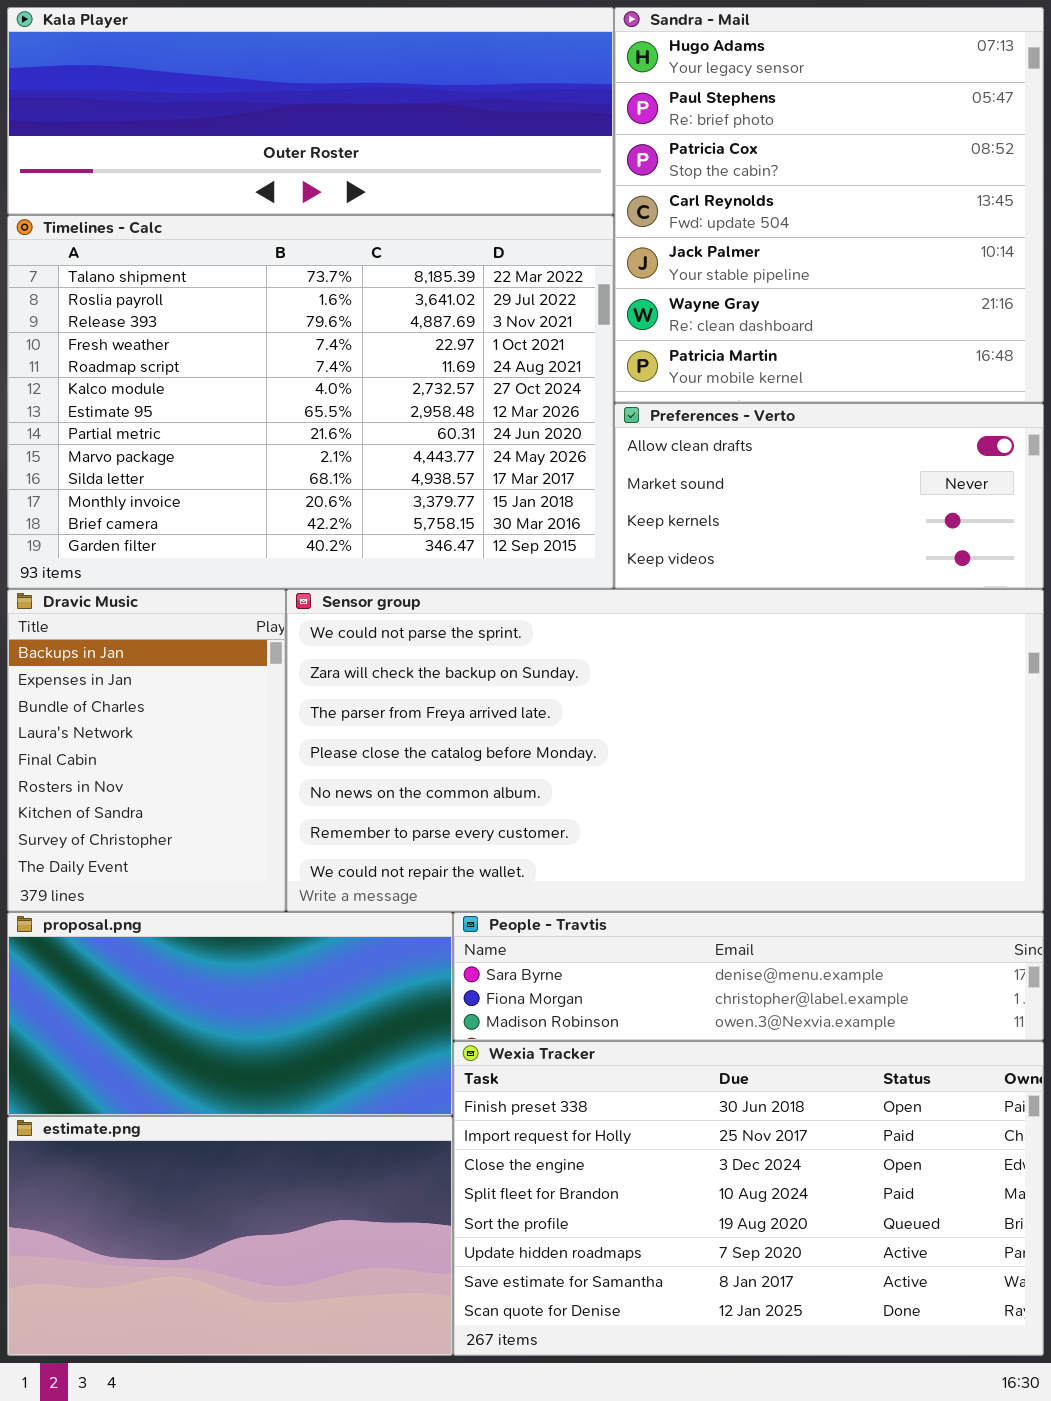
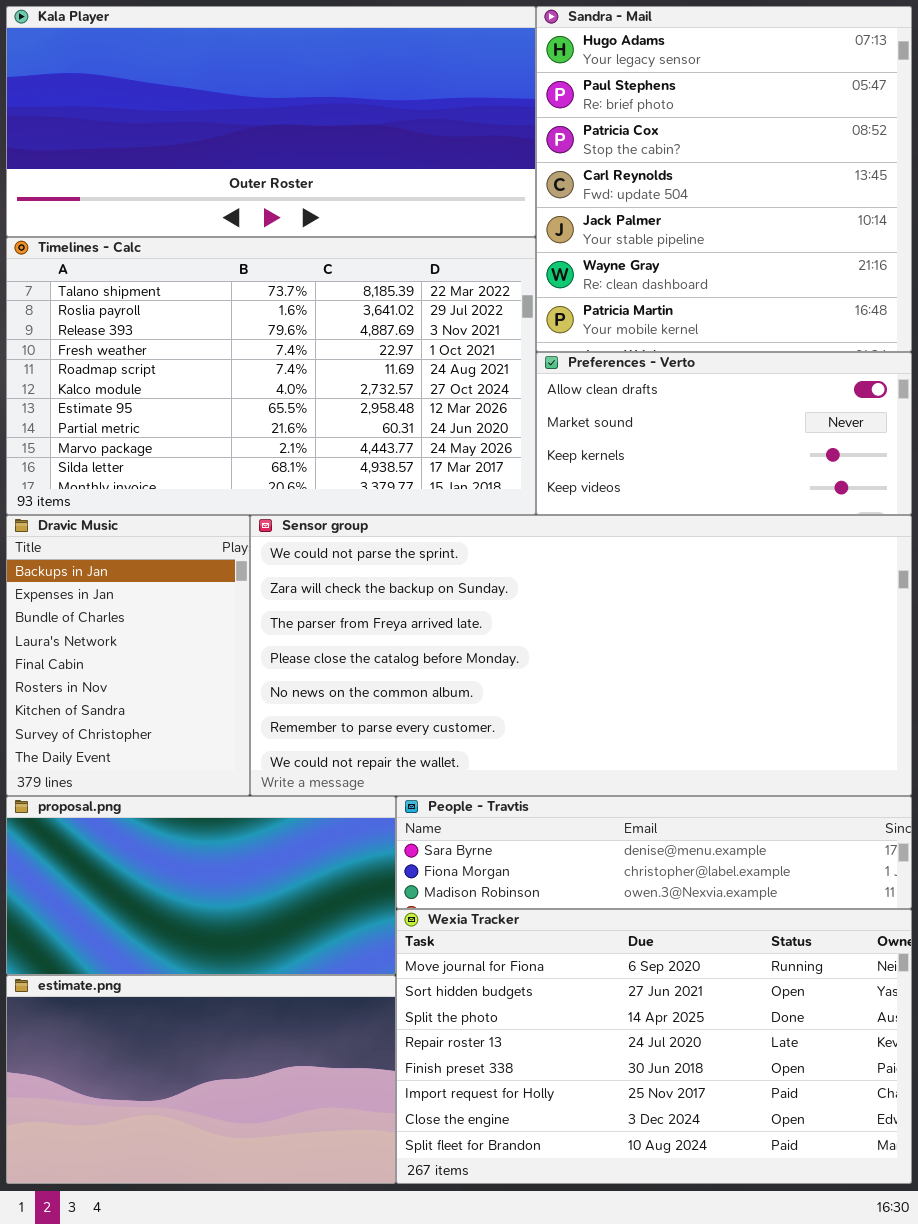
Kala Player: [7,7,614,215] -> [6,6,536,237], resized
Timelines - Calc: [7,215,614,589] -> [6,237,536,515], resized
Wexia Tracker: [453,1041,1044,1356] -> [396,909,912,1184], scrolled up 4 rows

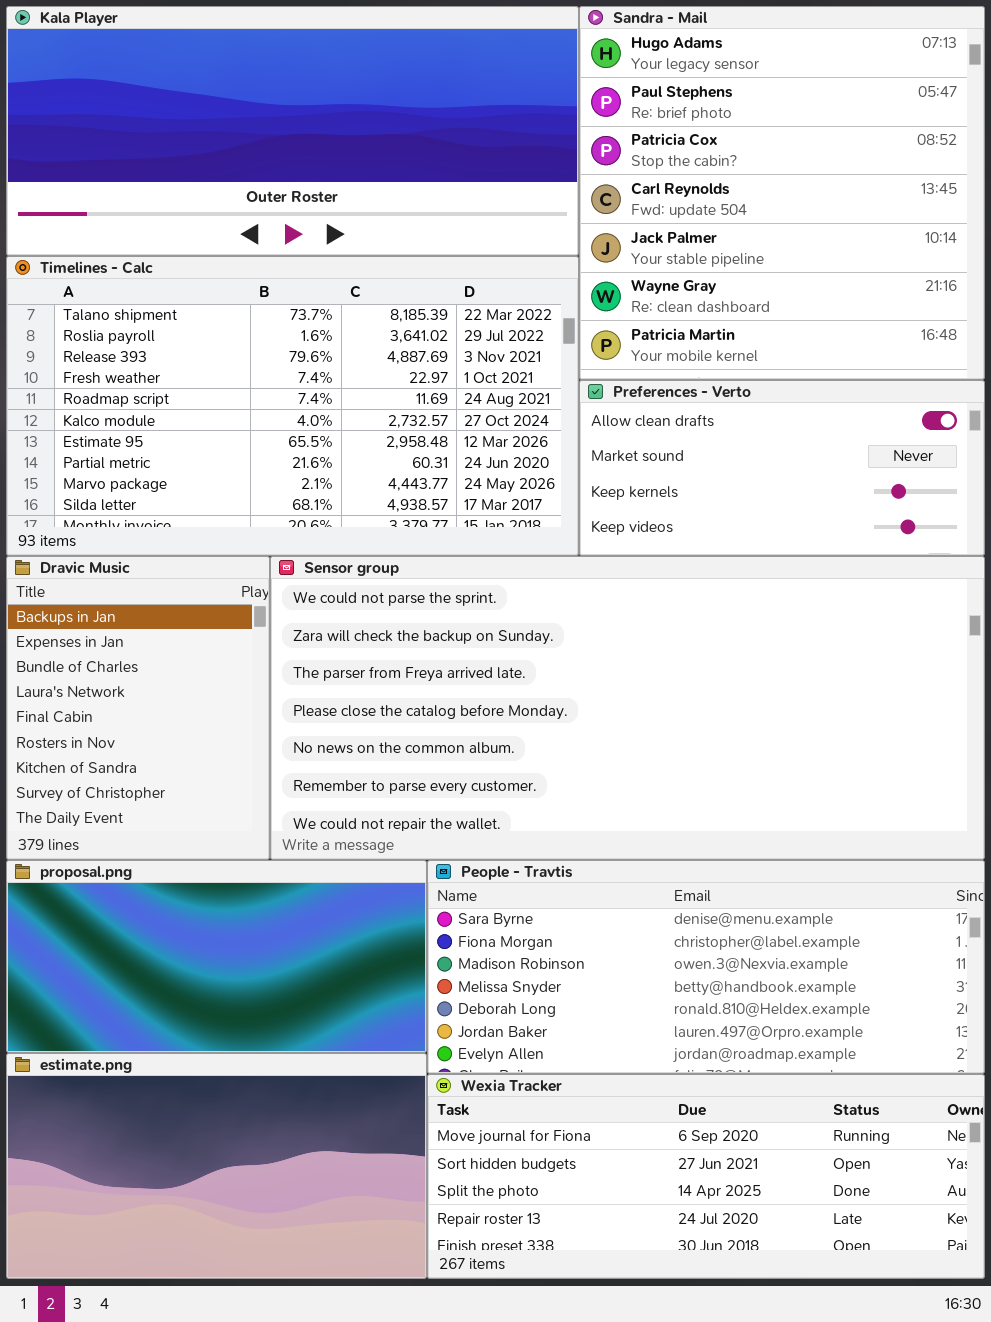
People - Travtis: [396,796,912,909] -> [427,860,985,1074], resized
Wexia Tracker: [396,909,912,1184] -> [427,1074,985,1279], resized

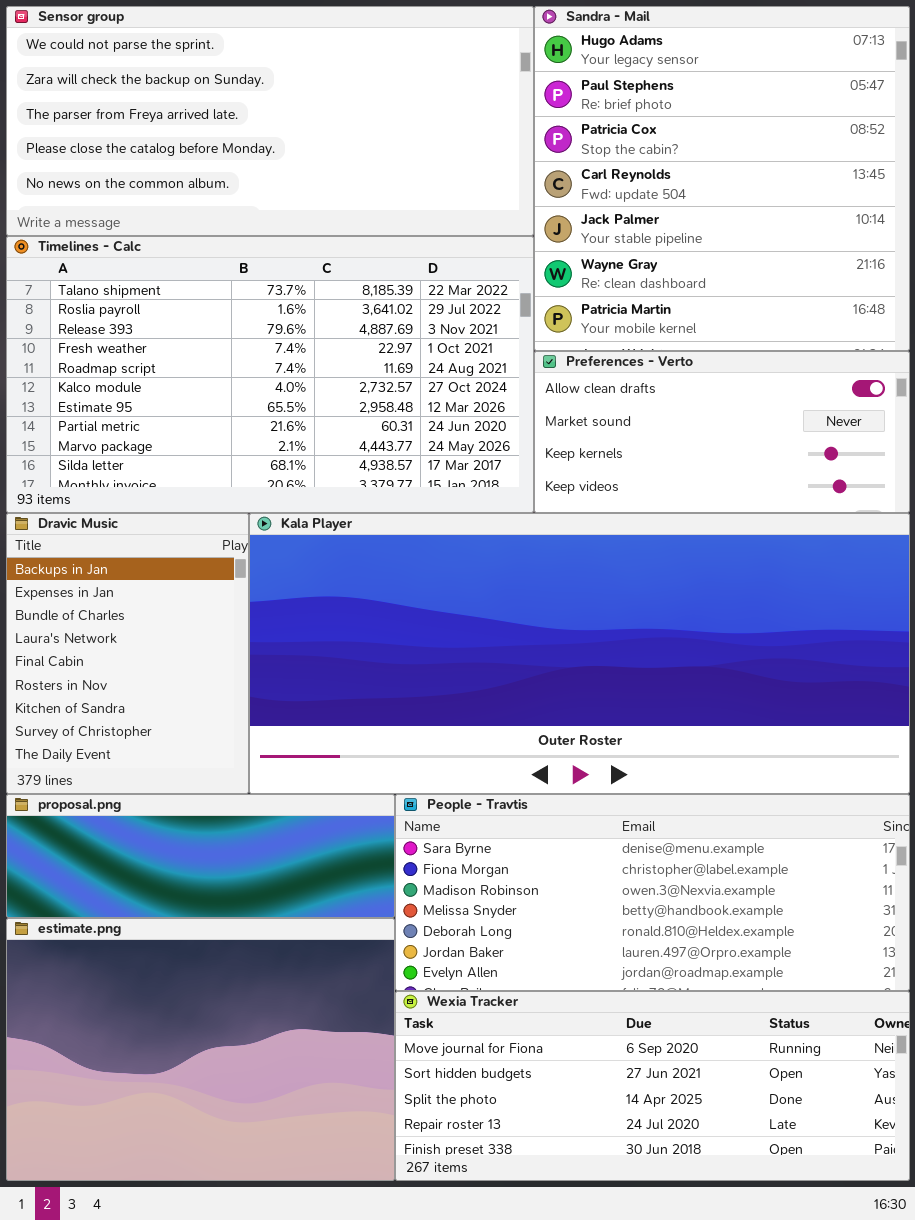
Kala Player: [6,6,579,256] -> [249,513,910,794], moved, resized
Sensor group: [270,556,985,860] -> [6,6,534,236], moved, resized
proposal.png: [6,860,427,1053] -> [6,794,395,918], resized
estimate.png: [6,1053,427,1279] -> [6,918,395,1181], resized

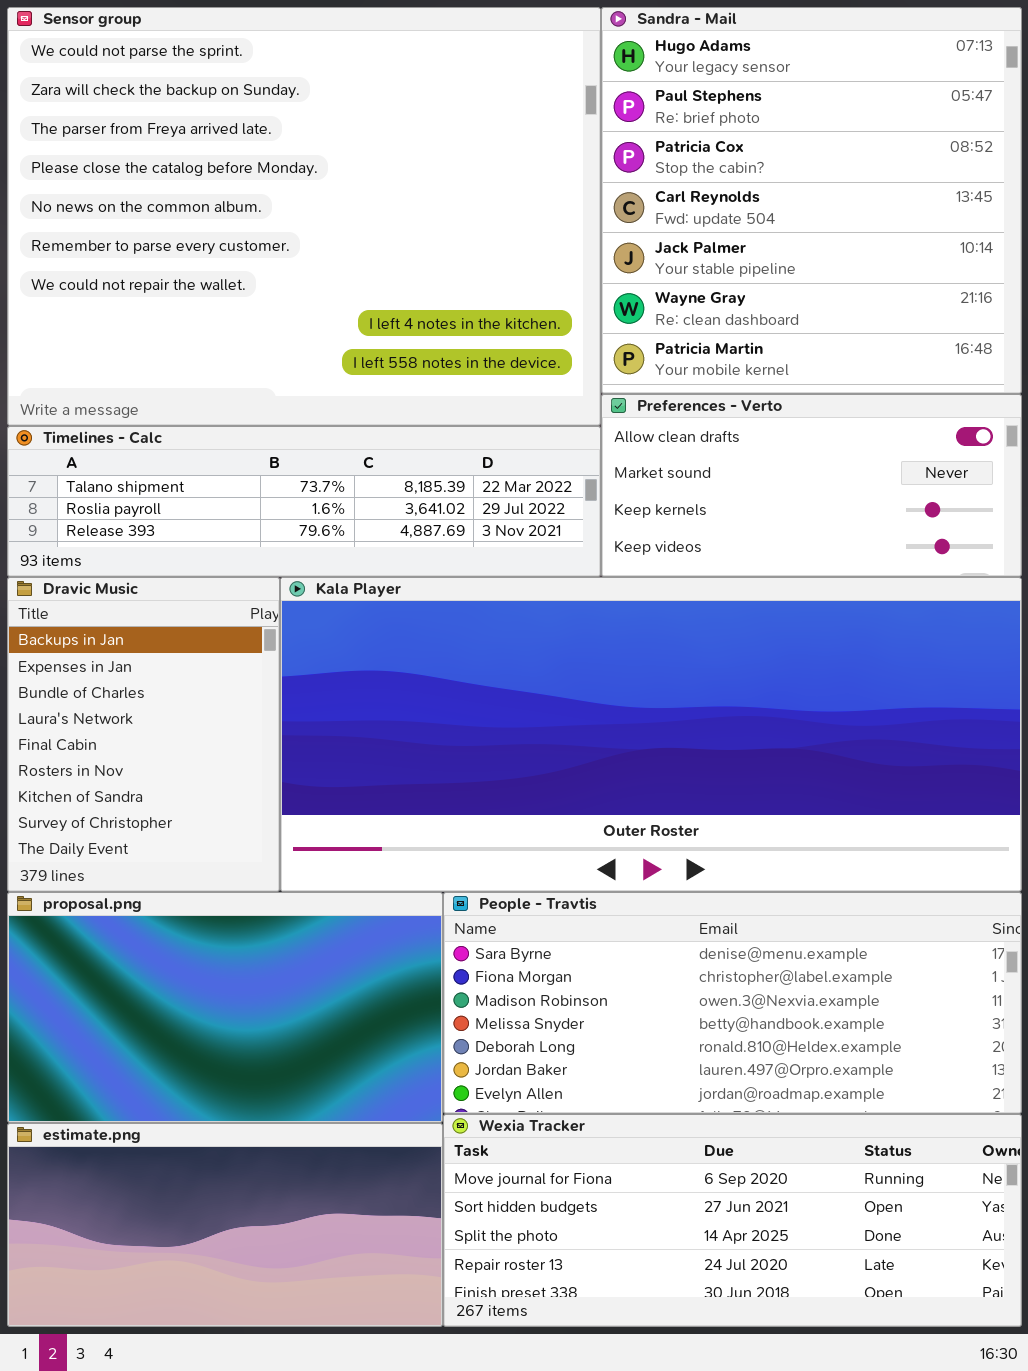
Sensor group: [6,6,534,236] -> [7,7,601,426], resized
Timelines - Calc: [6,236,534,513] -> [7,426,601,577], resized
proposal.png: [6,794,395,918] -> [7,892,443,1123], resized
estimate.png: [6,918,395,1181] -> [7,1123,443,1327], resized

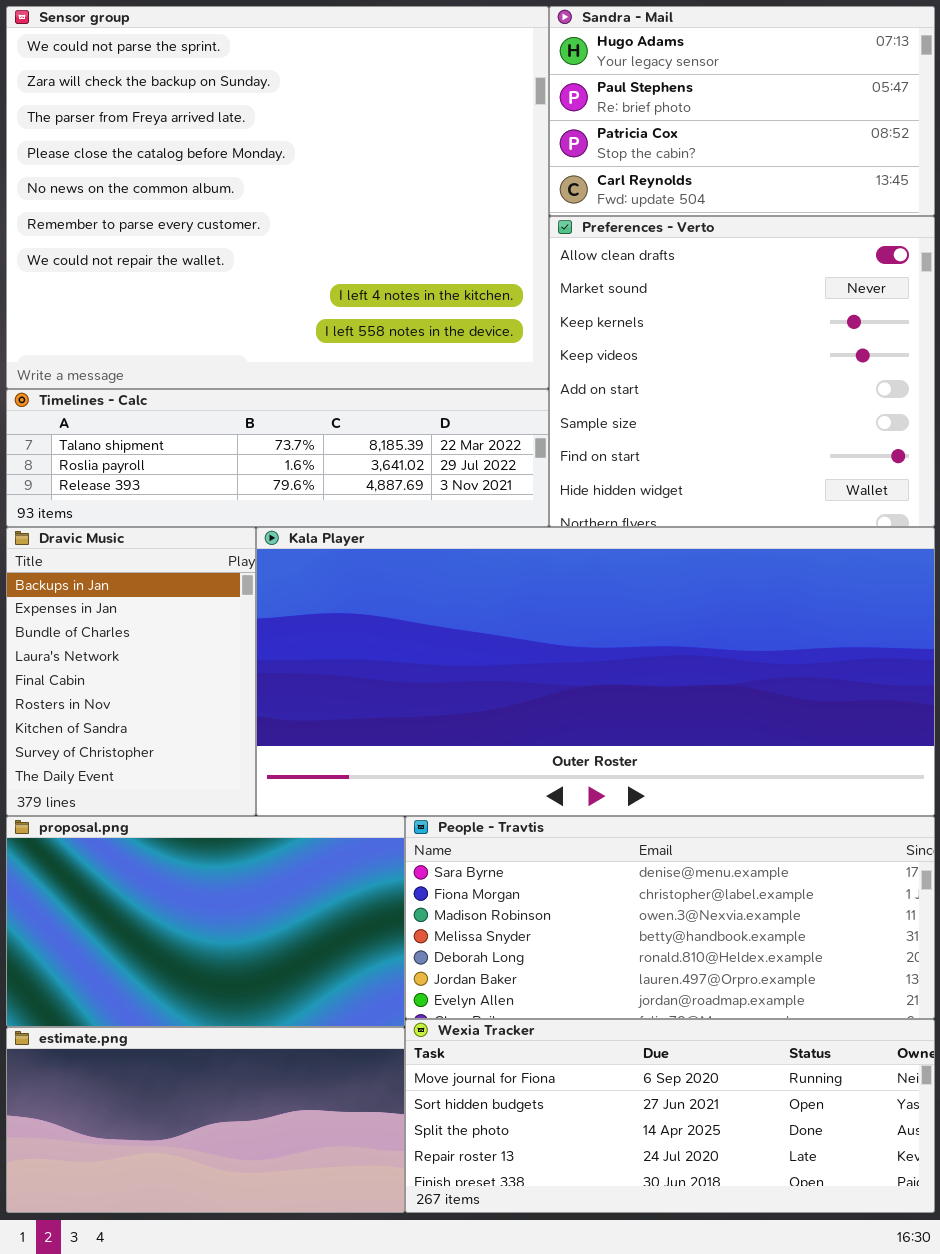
Sandra - Mail: [601,7,1022,394] -> [549,6,935,216], resized
Preferences - Verto: [601,394,1022,577] -> [549,216,935,527], resized

